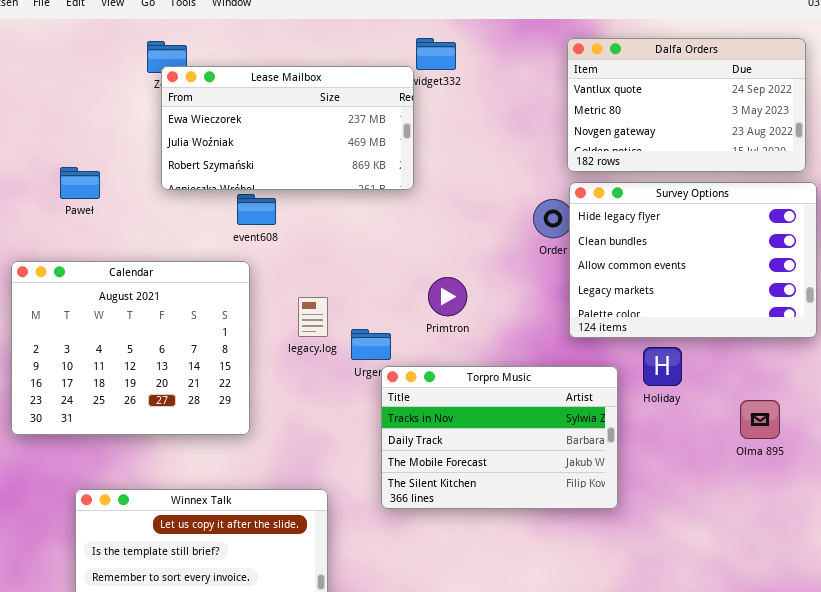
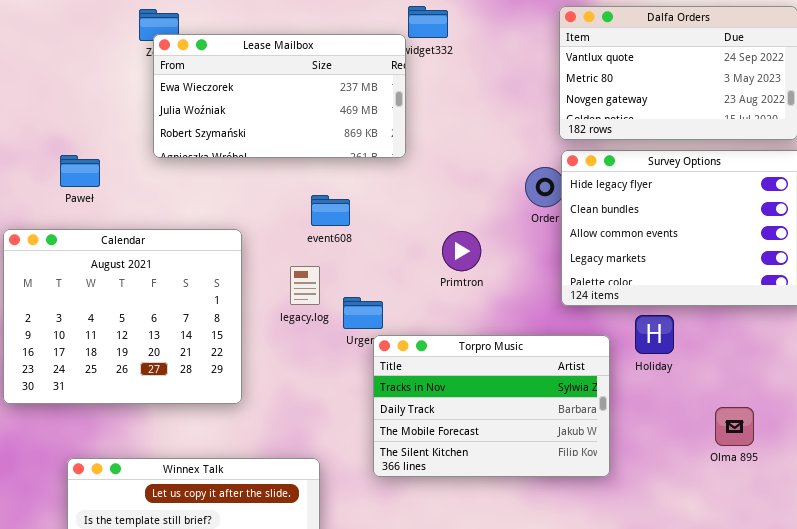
Paweł: [60,167,100,199] -> [60,155,100,187], moved
event608: [237,194,276,225] -> [311,195,350,226], moved
Primtron: [428,277,467,316] -> [442,231,481,271], moved
Olma 895: [740,400,780,439] -> [715,407,754,446], moved

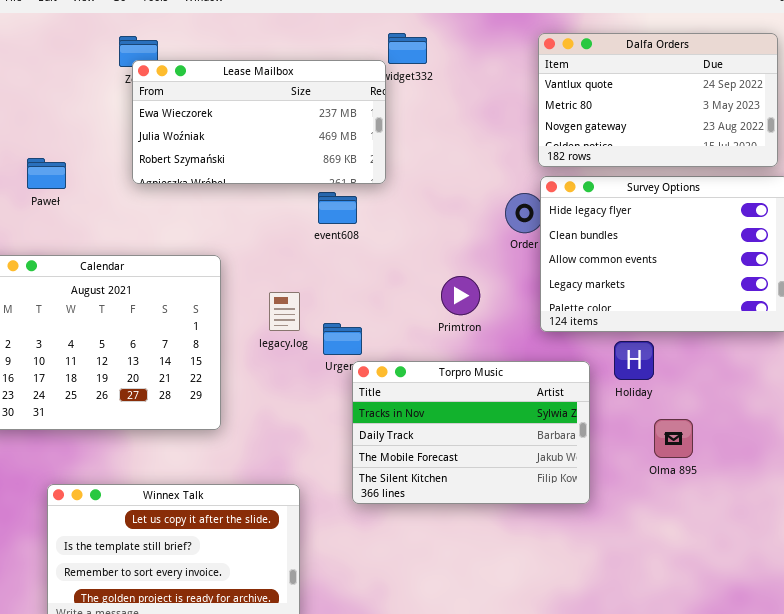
Paweł: [60,155,100,187] -> [27,158,66,189], moved
event608: [311,195,350,226] -> [318,192,357,224], moved
Primtron: [442,231,481,271] -> [441,276,480,315], moved
Olma 895: [715,407,754,446] -> [654,419,693,458], moved

